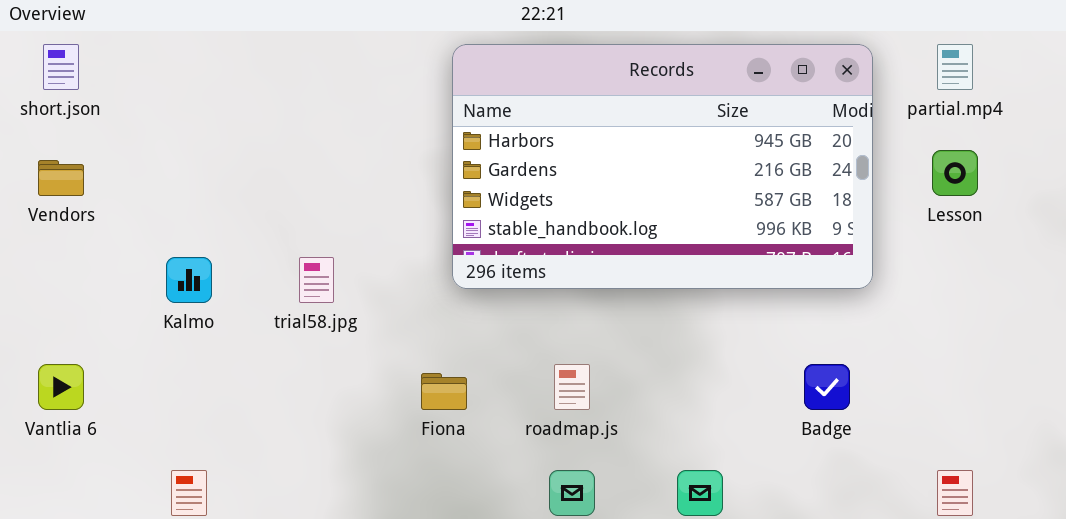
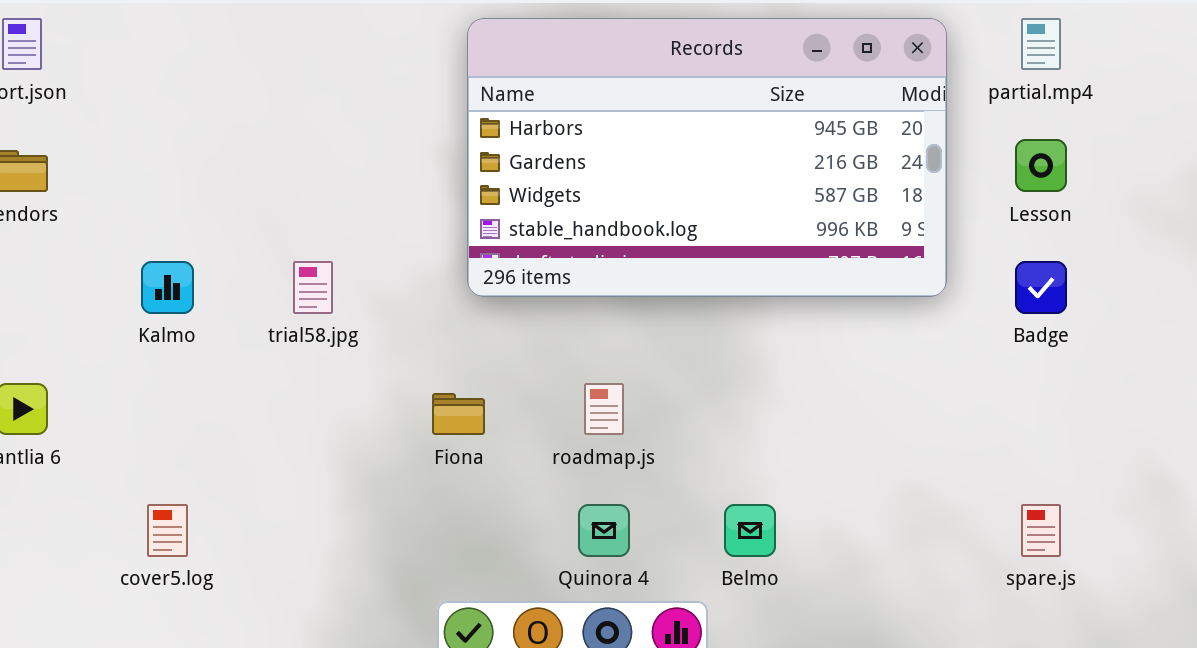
Badge: [804,364,850,410] -> [1015,261,1067,314], moved

